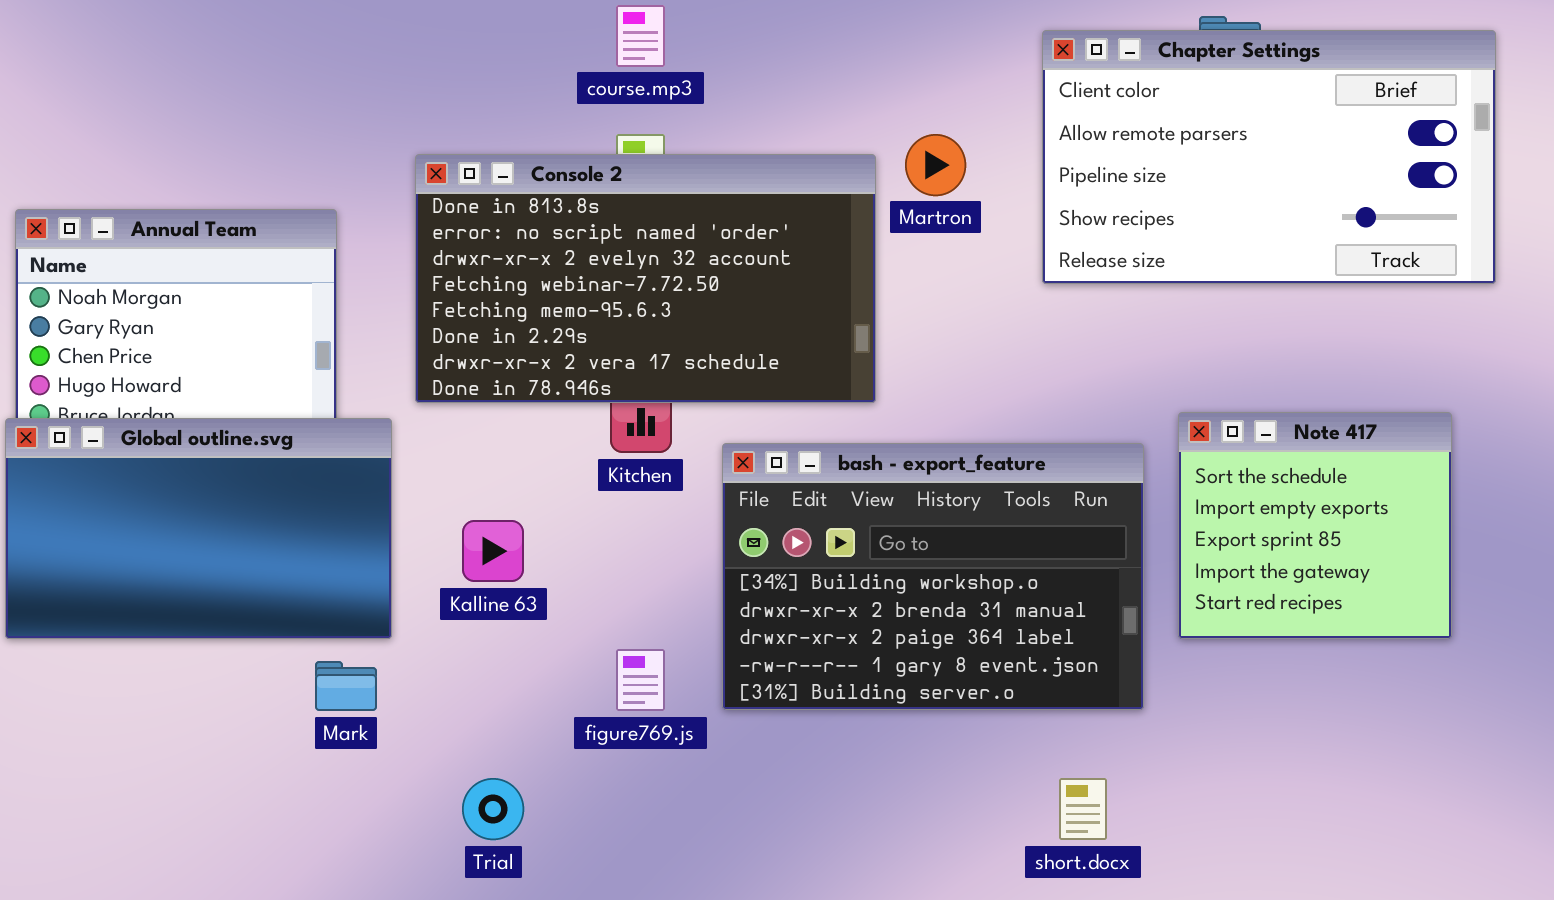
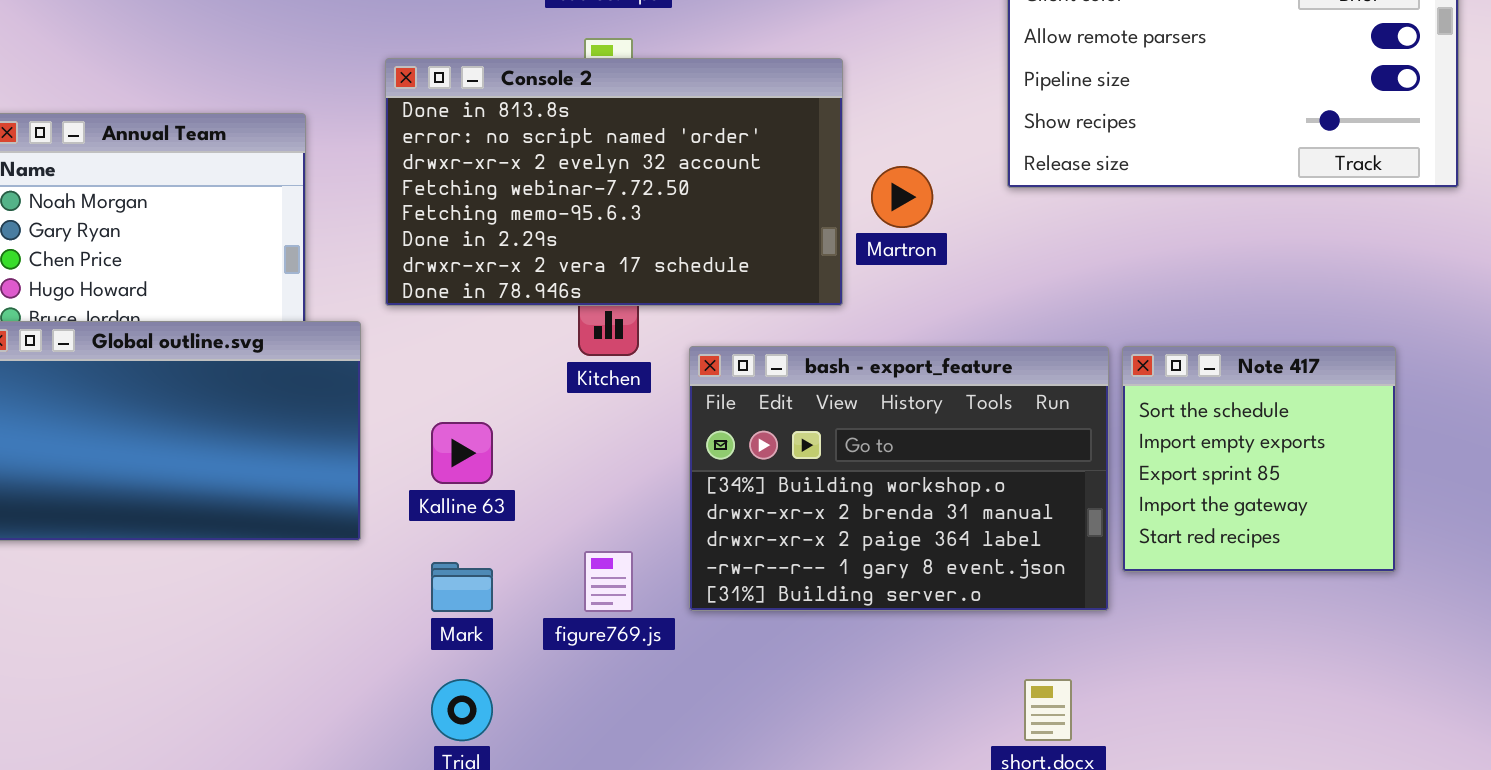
Martron: [905,134,966,196] -> [871,166,933,228], moved
Note 417: [1178,412,1452,639] -> [1122,346,1396,572], moved
Mark: [315,661,377,711] -> [431,562,493,612], moved

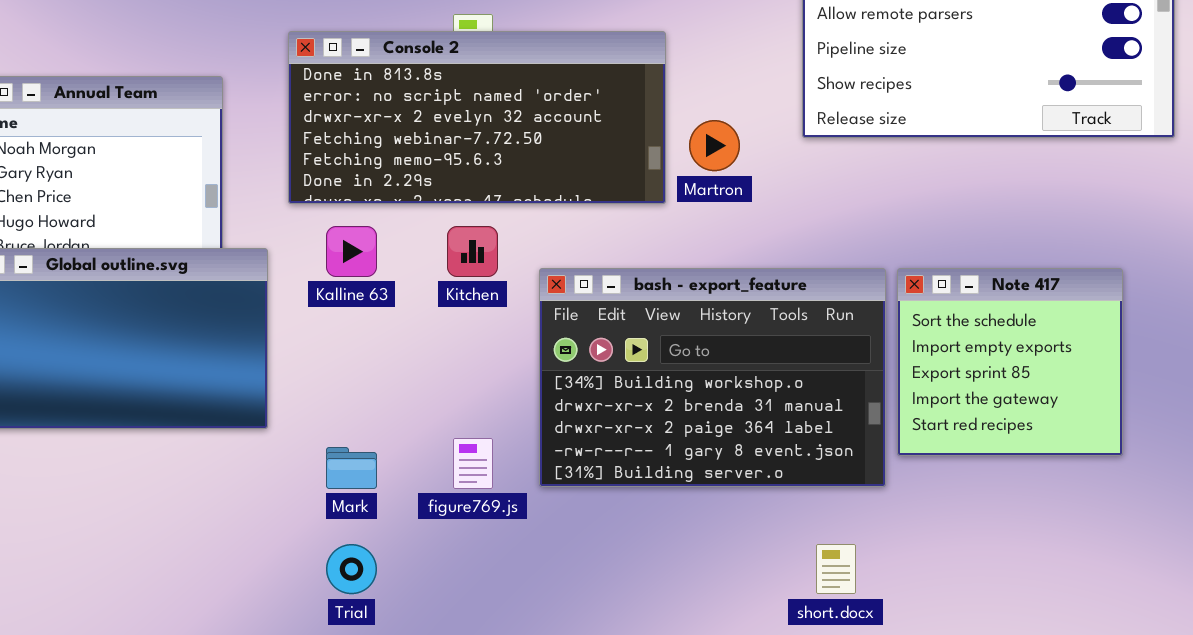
Console 2: [385,58,843,306] -> [288,31,666,204], resized
Kalline 63: [431,422,493,484] -> [326,226,377,277], moved

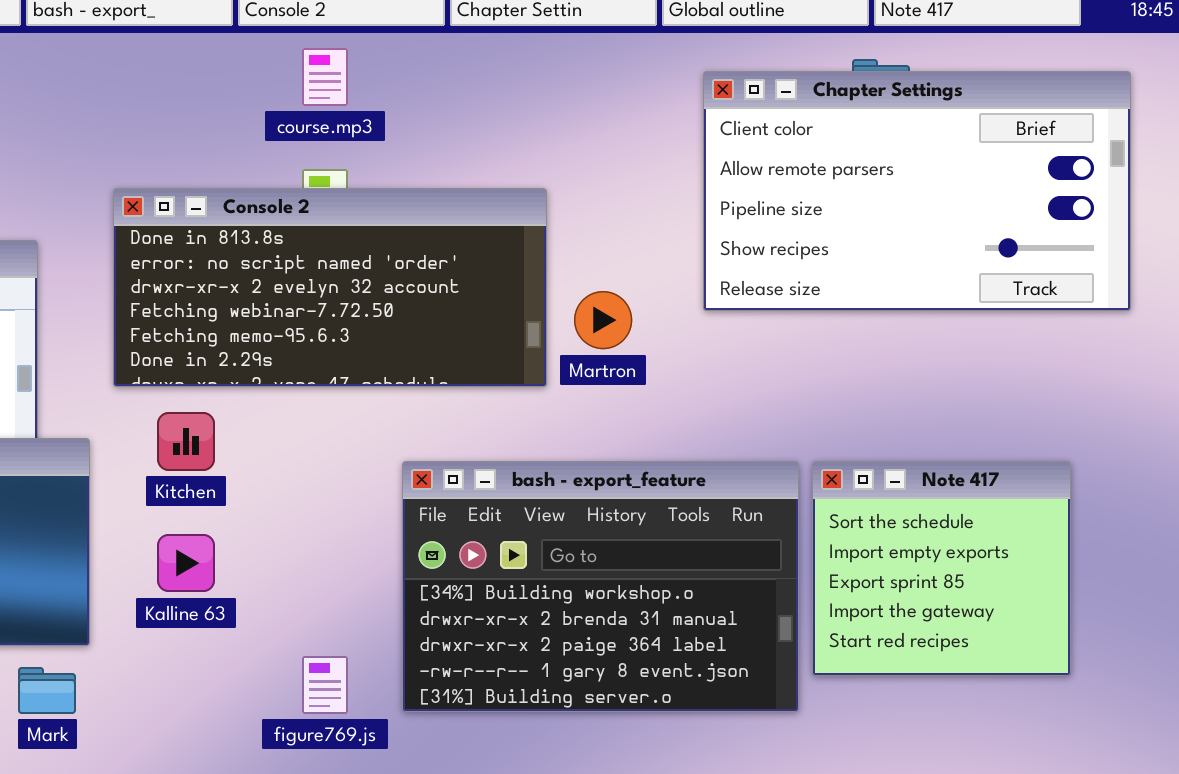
Kalline 63: [326,226,377,277] -> [157,534,215,592], moved
Kitchen: [447,226,498,277] -> [157,412,215,471], moved
Mark: [326,447,377,489] -> [18,667,76,714], moved

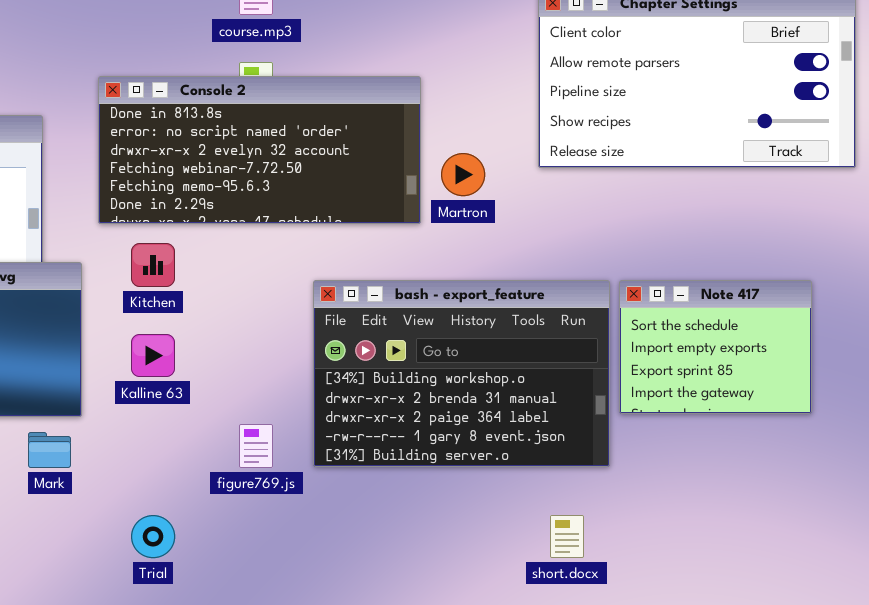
Note 417: [812,461,1071,676] -> [619,280,812,414], resized

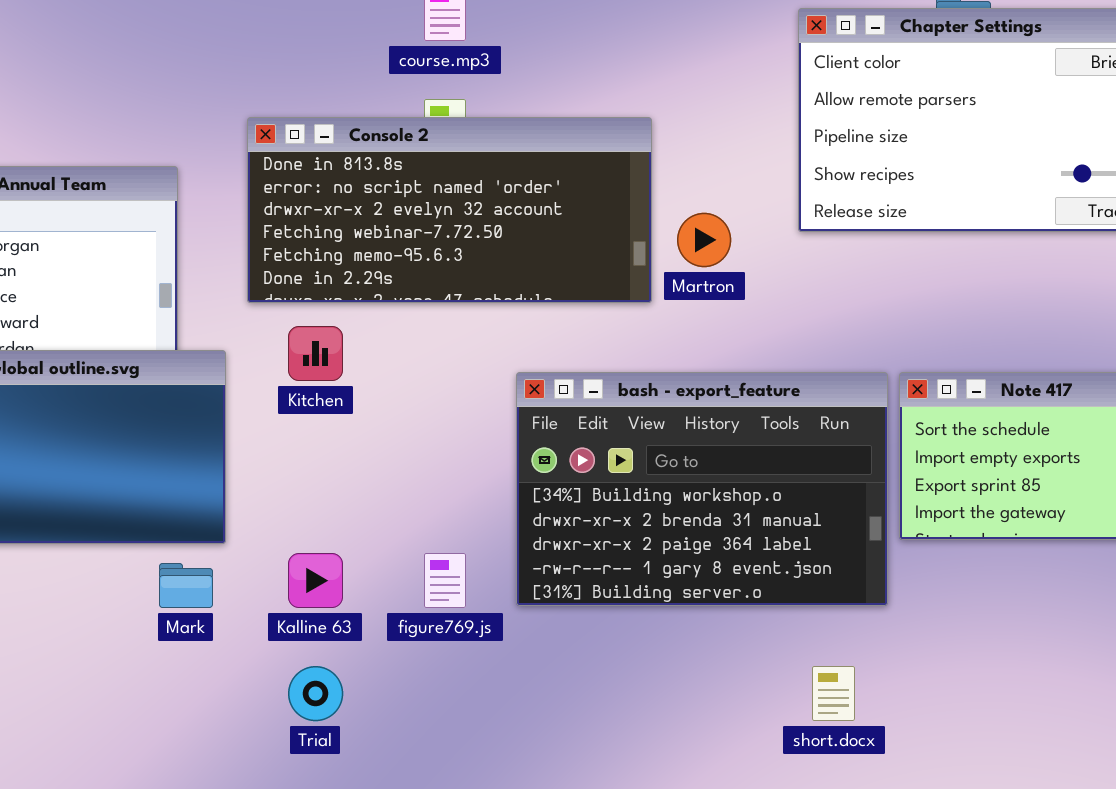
Kalline 63: [131,334,175,377] -> [288,553,343,608], moved

